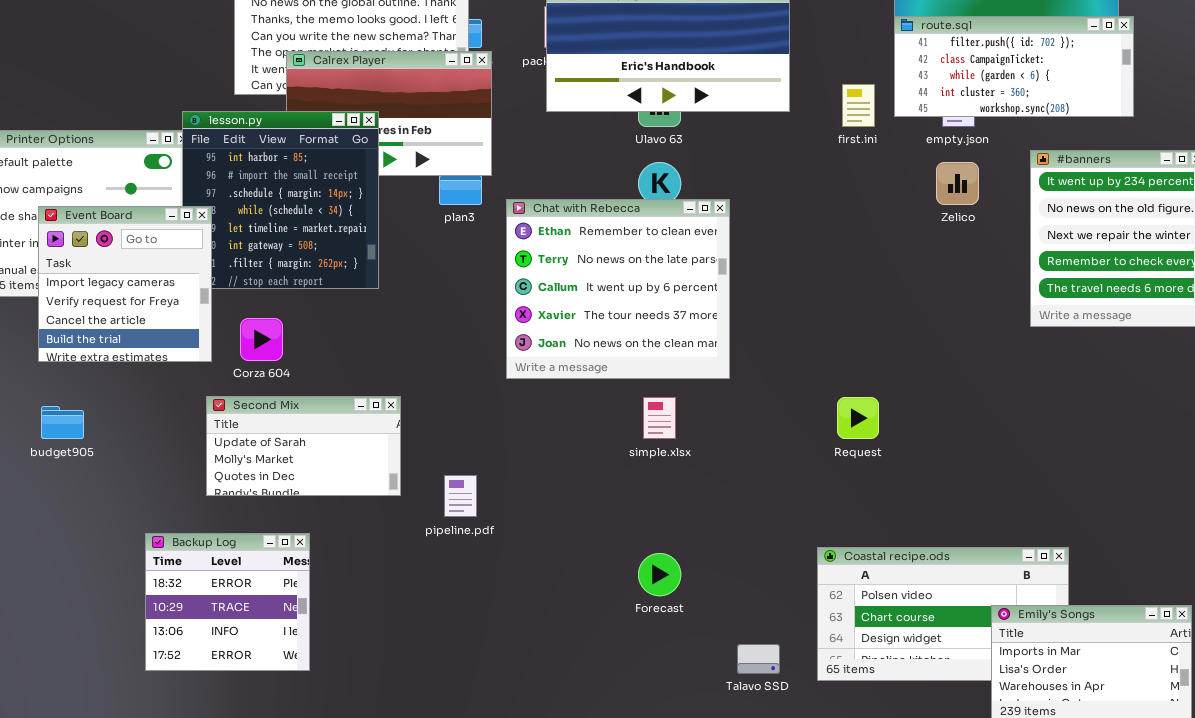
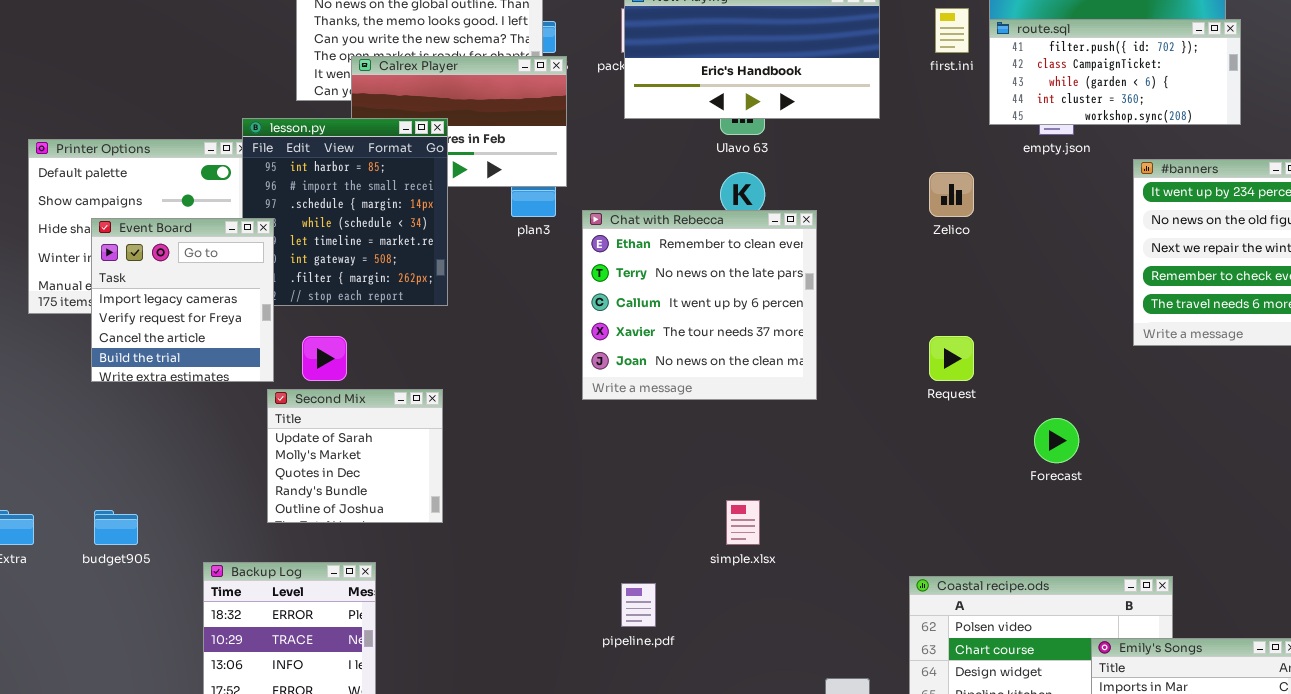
first.ini: [842,84,875,127] -> [935,8,969,53], moved
Zelico: [936,162,979,205] -> [929,172,974,217], moved
Second Mix: [206,396,401,496] -> [267,389,443,523], resized
simple.xlsx: [643,397,676,439] -> [726,500,760,545], moved
Request: [837,397,879,439] -> [929,336,974,381], moved
budget905: [41,406,84,439] -> [94,510,138,545], moved
pipeline.pdf: [444,475,477,517] -> [621,583,656,627], moved
Forecast: [638,553,681,596] -> [1034,418,1079,463], moved

